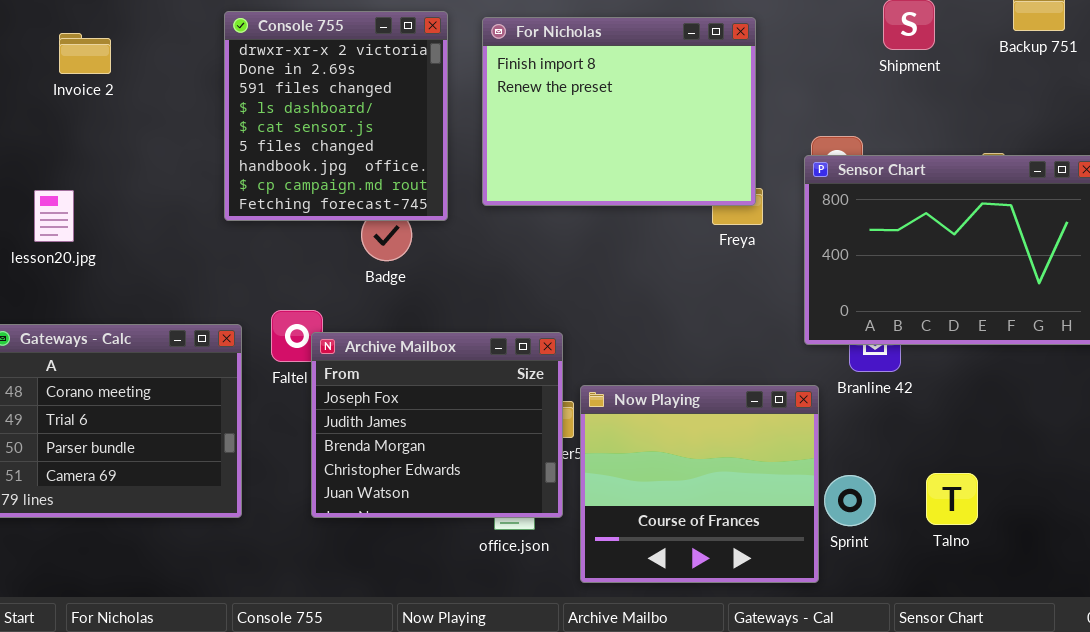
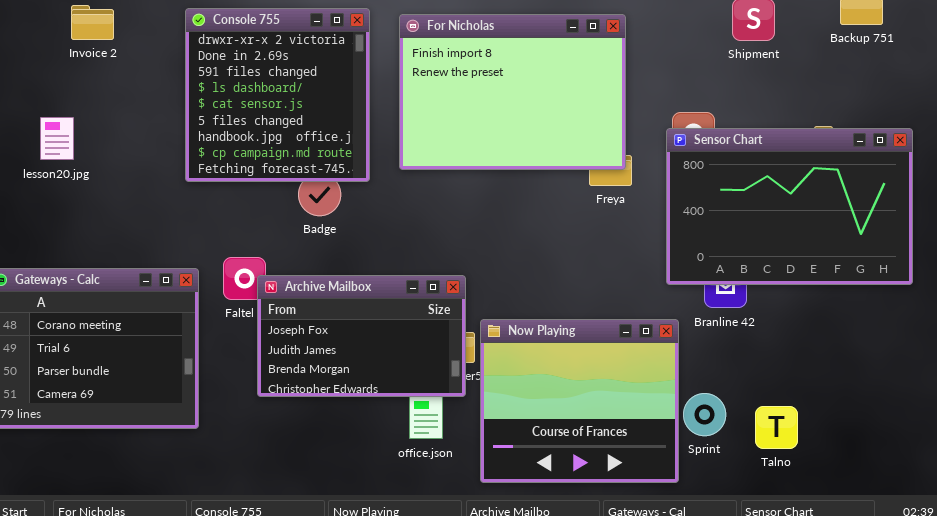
Invoice 2: [59,33,111,74] -> [71,5,114,40], moved
lesson20.jpg: [34,190,74,242] -> [40,117,74,160], moved
Archive Mailbox: [311,332,563,518] -> [257,275,466,397], resized
Talno: [926,473,978,525] -> [755,406,798,449], moved

